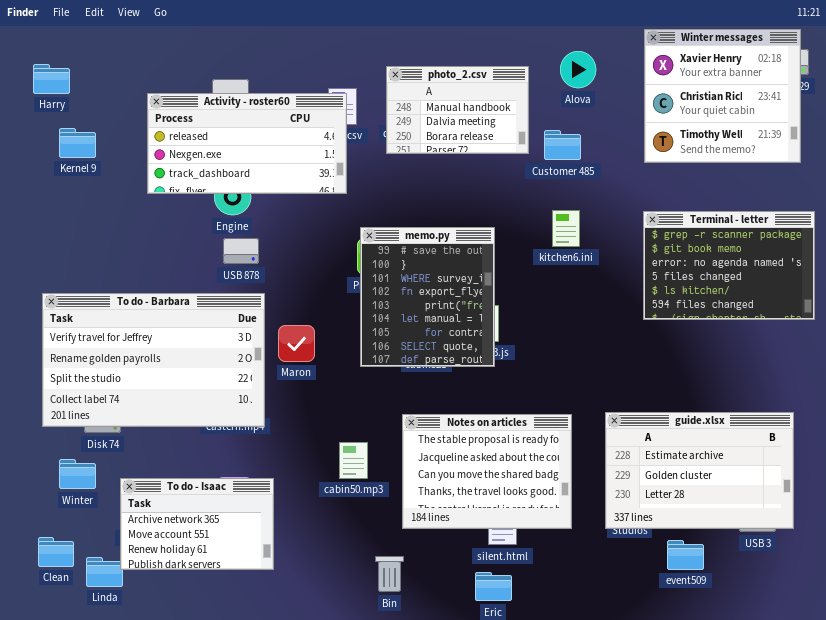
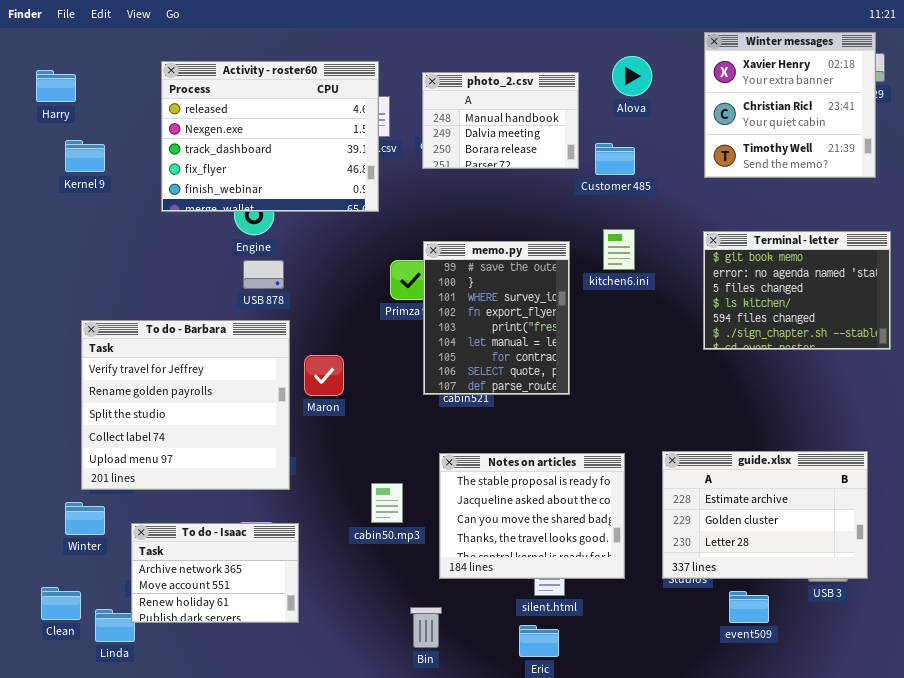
Activity - roster60: [147,93,347,194] -> [161,61,379,212], resized
Terminal - letter: [643,211,815,320] -> [703,231,891,350], scrolled down 1 row
memo.py: [360,227,495,367] -> [423,241,570,395], moved
To do - Barbara: [42,293,265,427] -> [81,320,290,490], resized

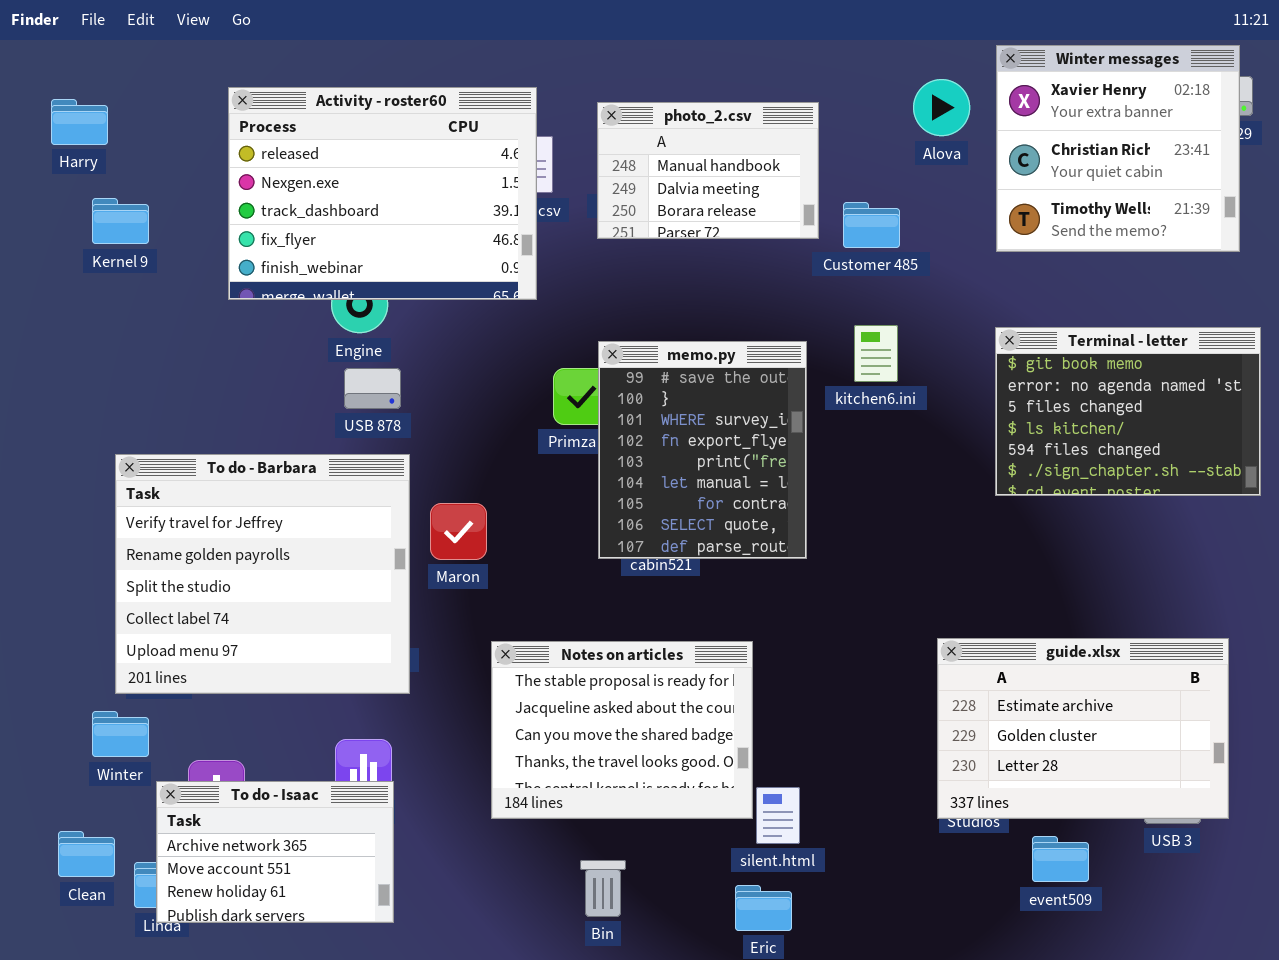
Alova: [612,56,652,96] -> [913,79,970,136], moved
Notes on articles: [439,453,625,579] -> [491,641,753,819], moved
To do - Isaac: [131,523,299,623] -> [156,781,394,923], moved

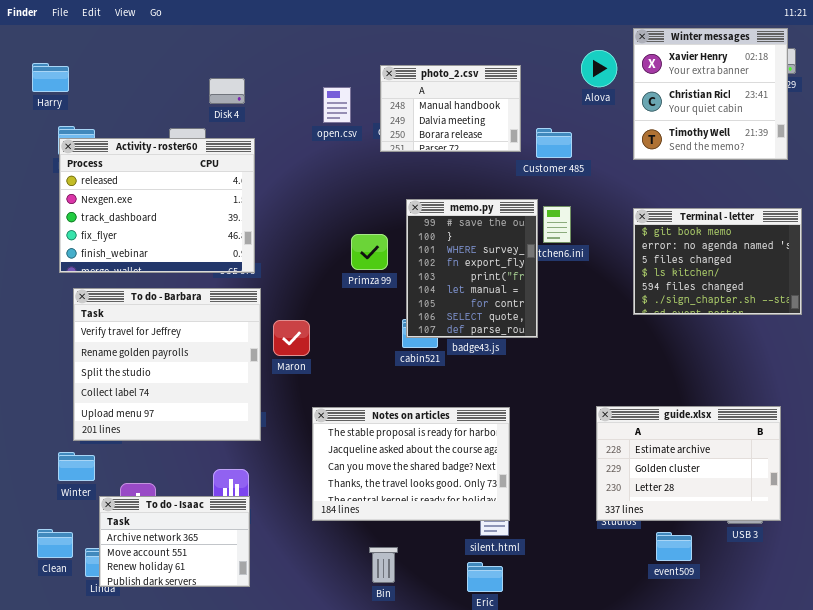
Activity - roster60: [228,87,537,300] -> [59,138,255,273], moved
memo.py: [598,341,807,559] -> [406,199,538,338], moved
Notes on articles: [491,641,753,819] -> [312,407,510,521], resized

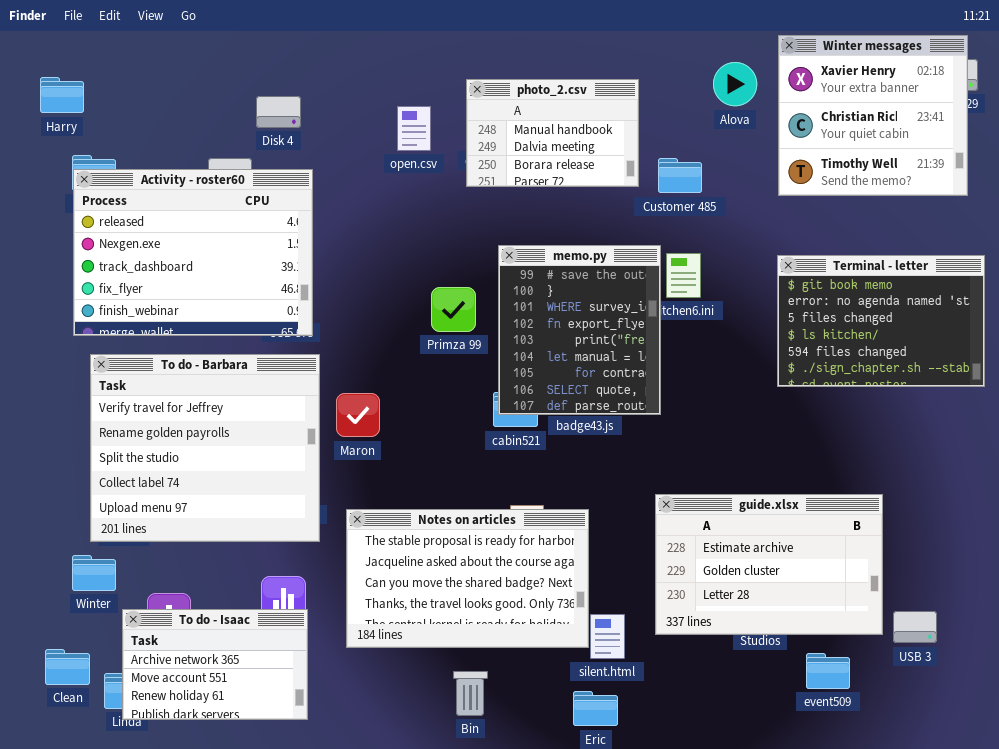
guide.xlsx: [596,406,781,521] -> [655,494,883,635], moved
Notes on articles: [312,407,510,521] -> [346,509,589,648], moved

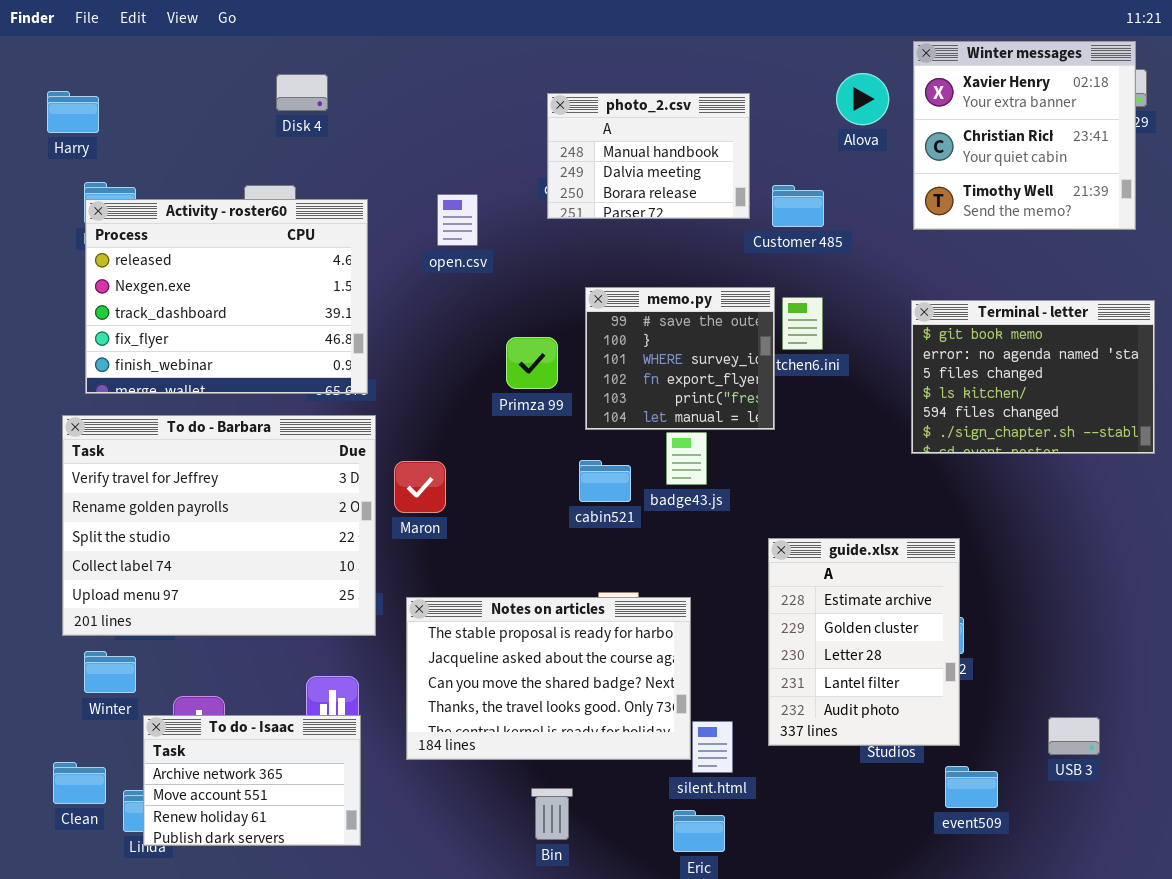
Disk 4: [256,96,301,128] -> [276,74,328,111], moved
open.csv: [397,106,431,151] -> [437,194,478,246], moved
memo.py: [498,245,661,415] -> [585,287,775,430], resized
To do - Barbara: [90,354,320,542] -> [62,415,376,636], resized
guide.xlsx: [655,494,883,635] -> [768,538,960,746], resized

